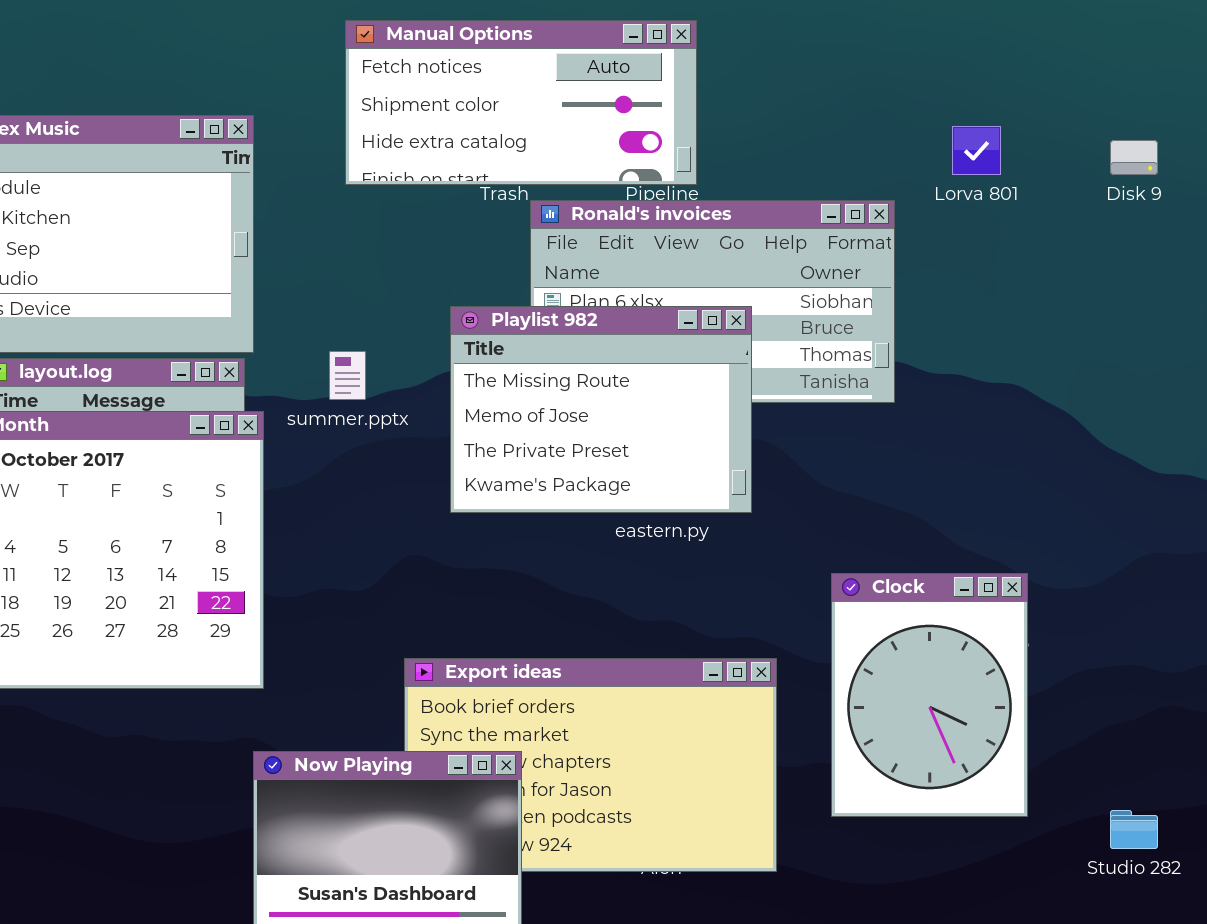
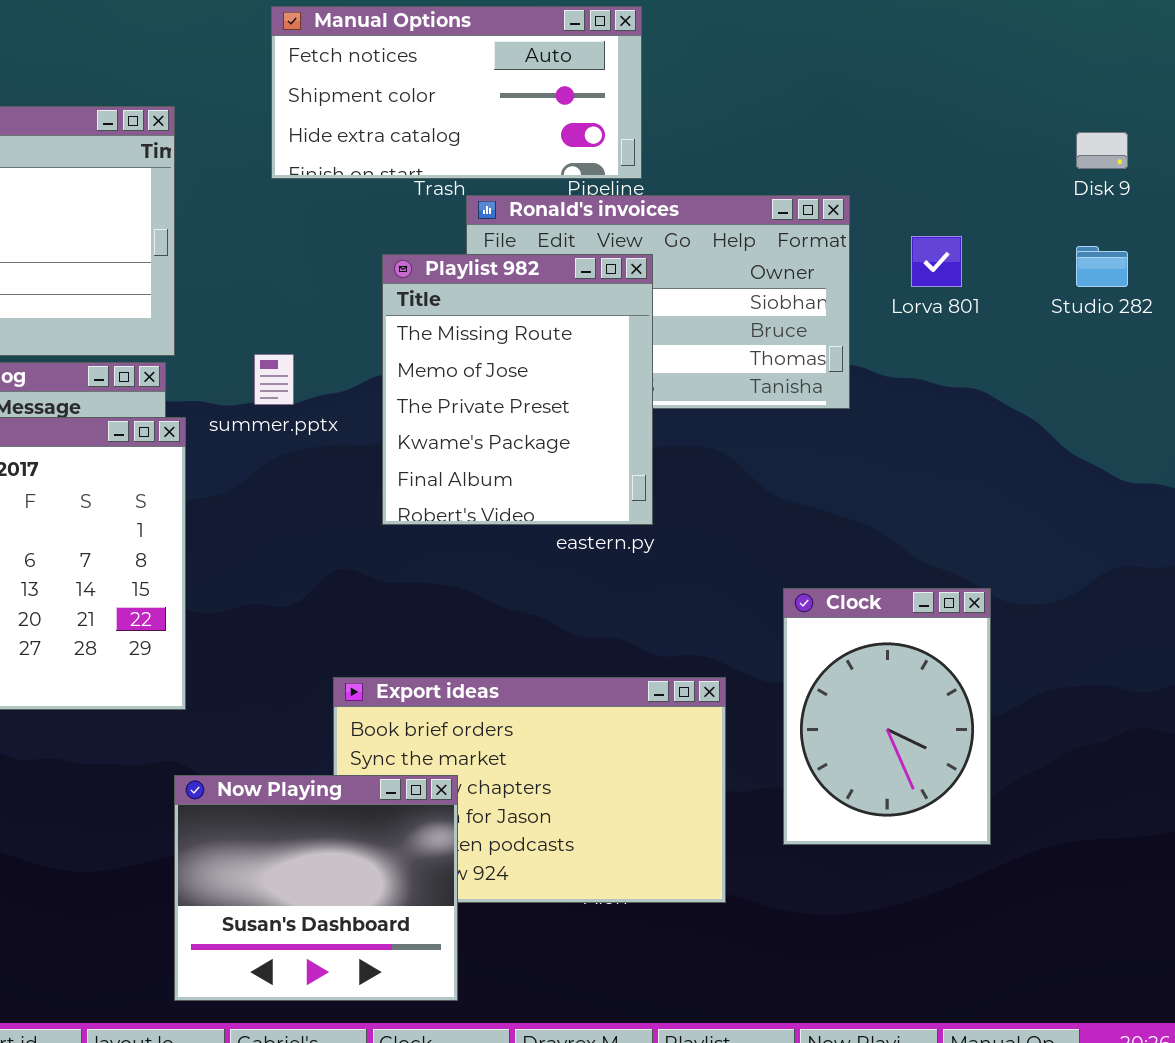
Lorva 801: [952,126,1001,175] -> [911,236,962,287], moved
Playlist 982: [450,306,752,513] -> [382,254,653,525], resized
Studio 282: [1110,810,1158,849] -> [1076,246,1128,287], moved

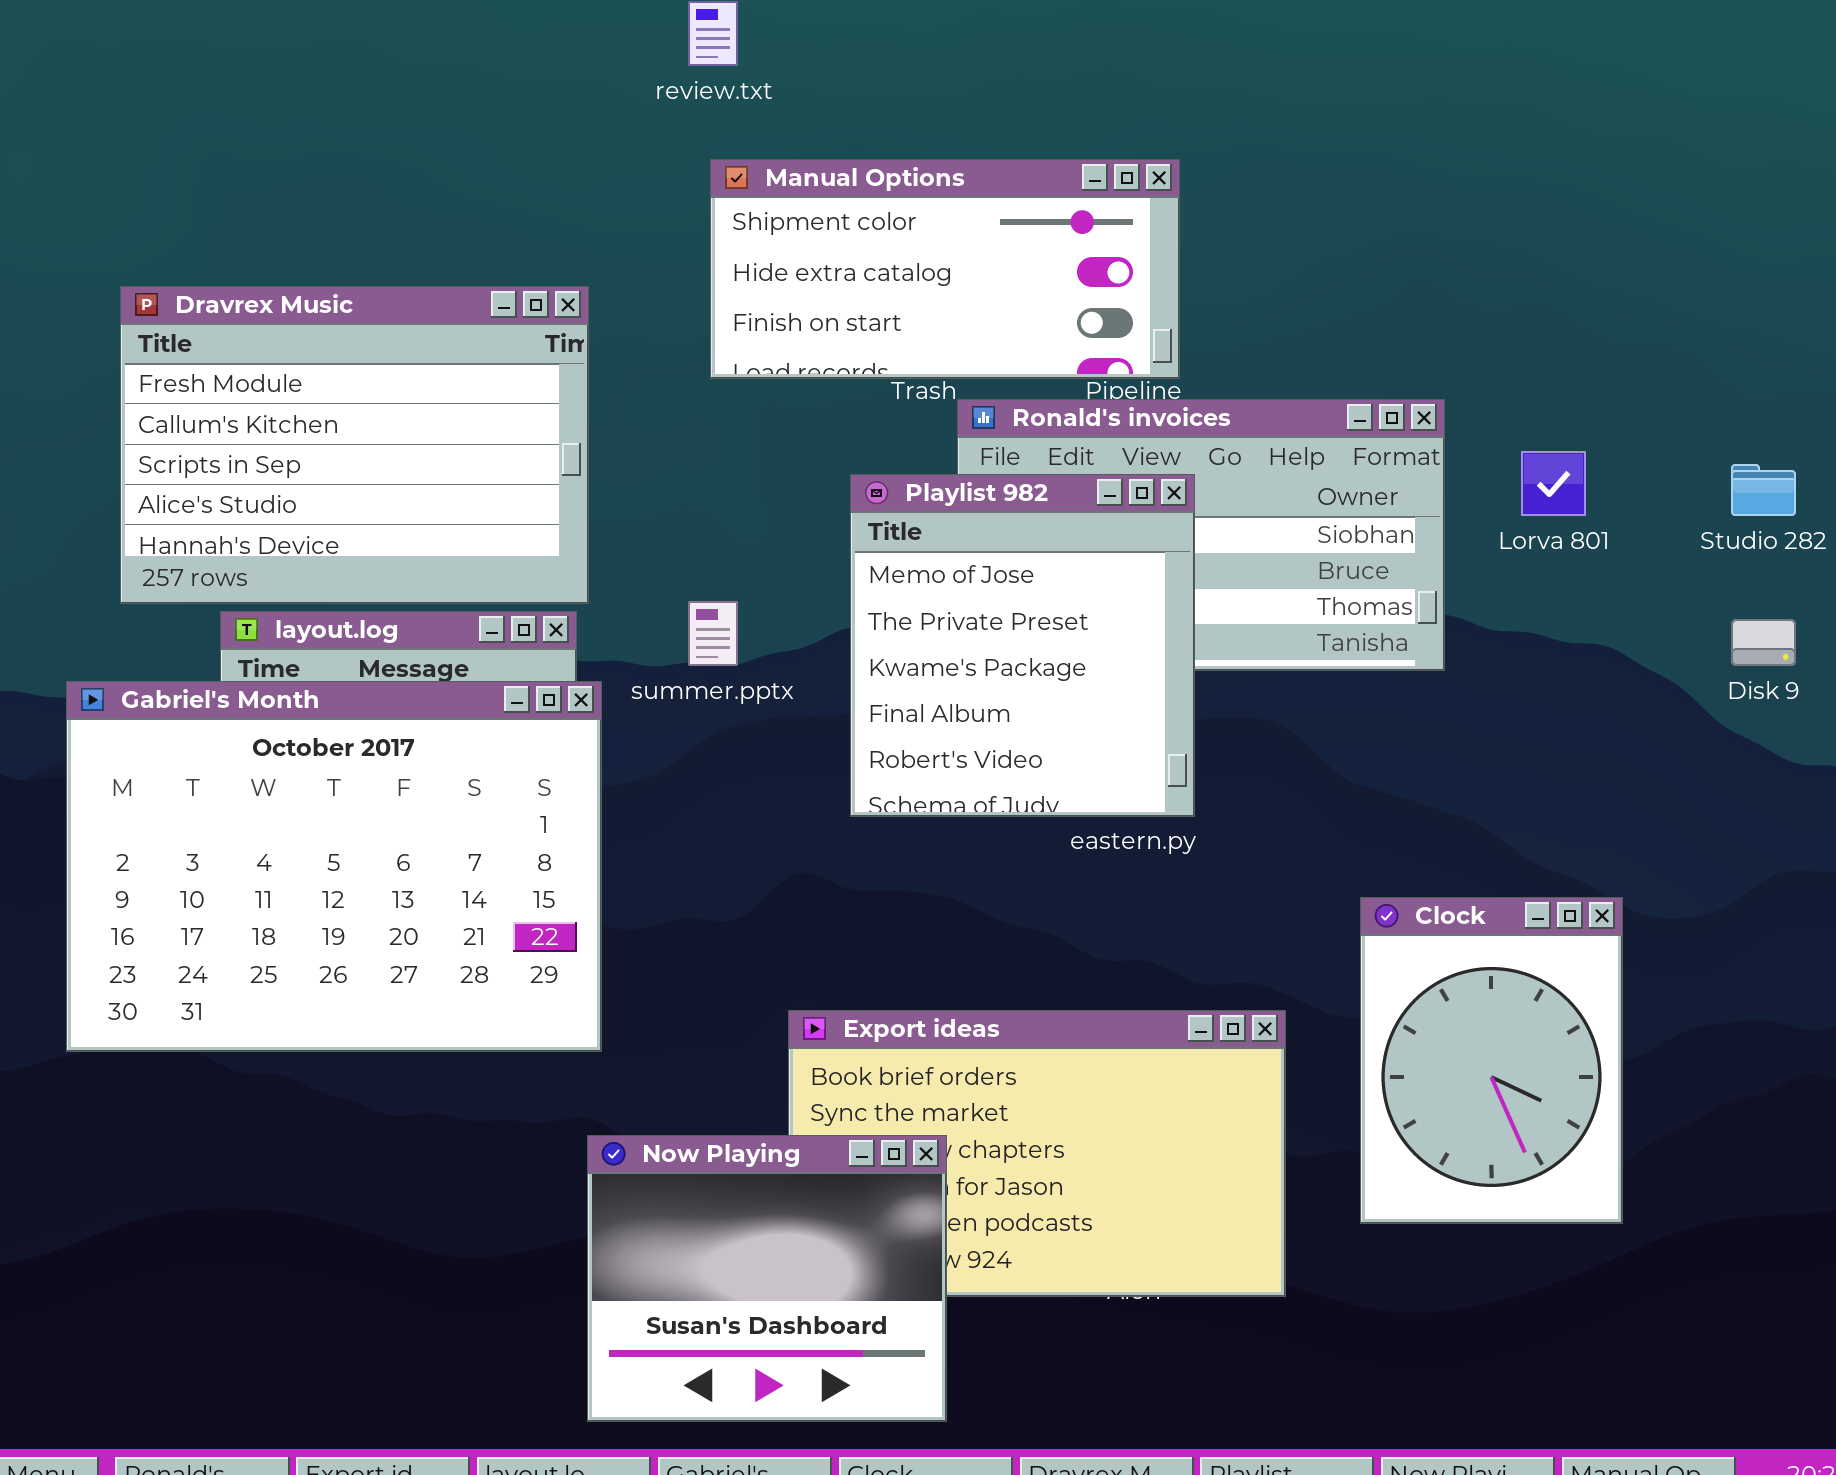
Manual Options: [271,6,642,179] -> [710,159,1180,379], scrolled down 1 row
Disk 9: [1076,132,1128,169] -> [1731,619,1796,666], moved
Playlist 982: [382,254,653,525] -> [850,474,1195,817], scrolled down 1 row

